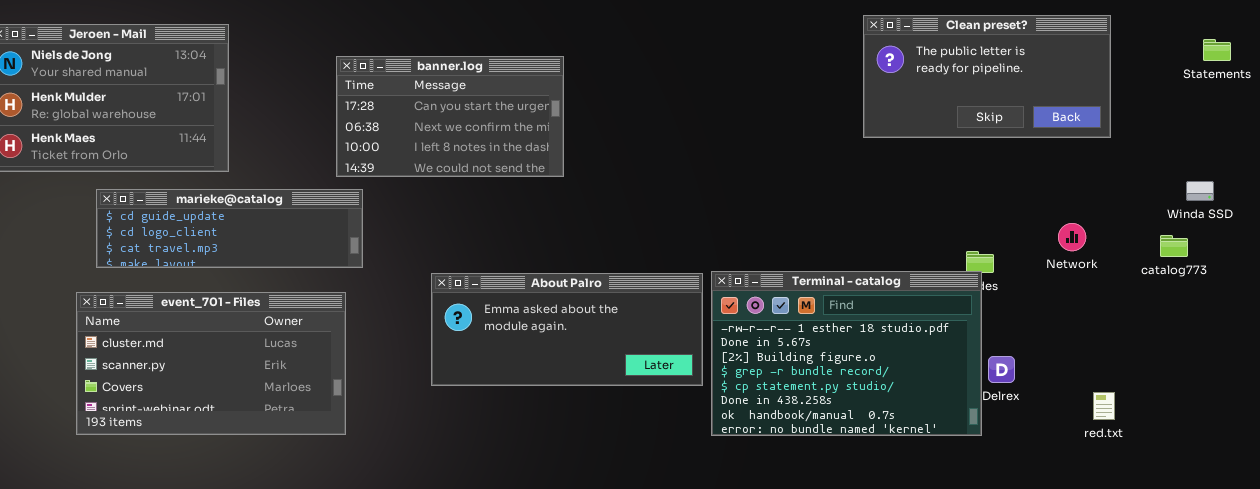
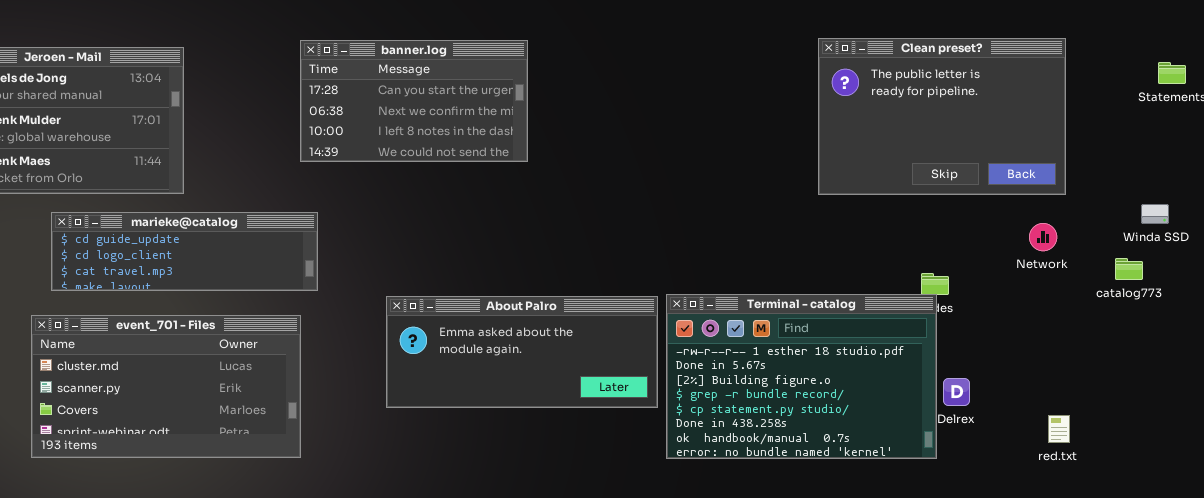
Clean preset?: [863,15,1111,138] -> [818,38,1066,195], resized
banner.log: [336,56,564,177] -> [300,40,528,162], moved
Network: [1058,223,1086,251] -> [1029,223,1057,251], moved

